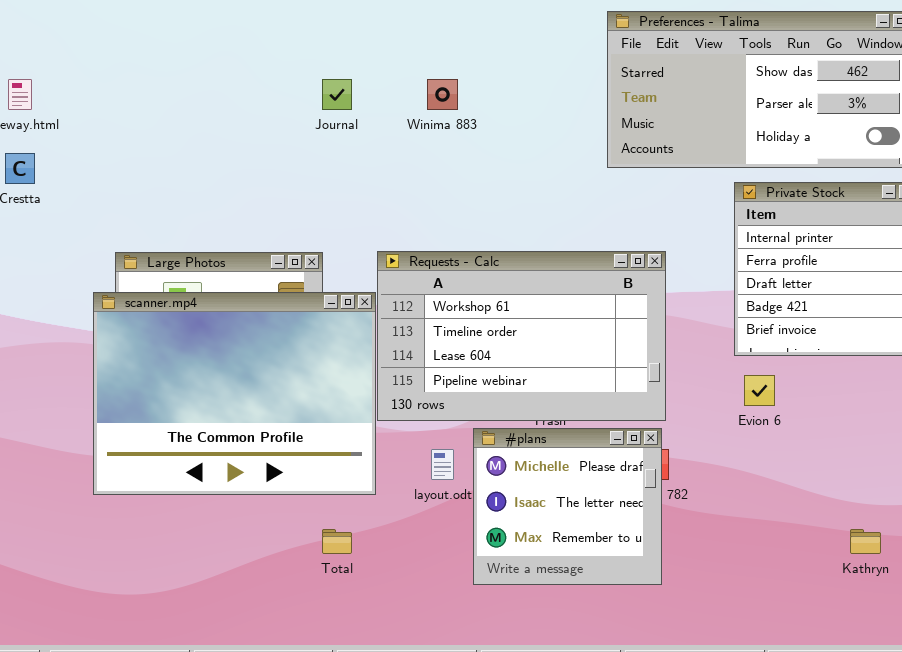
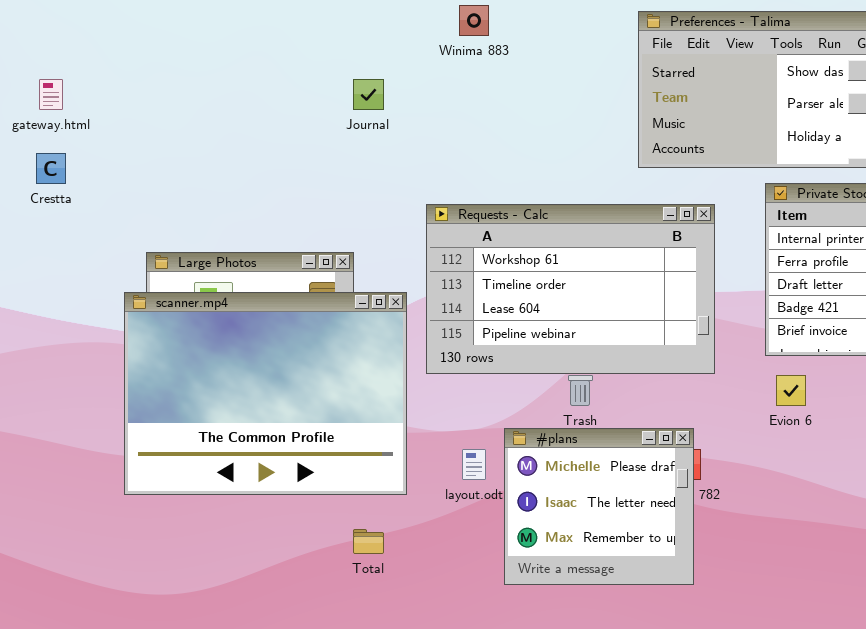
Winima 883: [427,79,458,110] -> [459,5,489,36], moved
Requests - Calc: [377,251,666,421] -> [426,204,715,374], moved

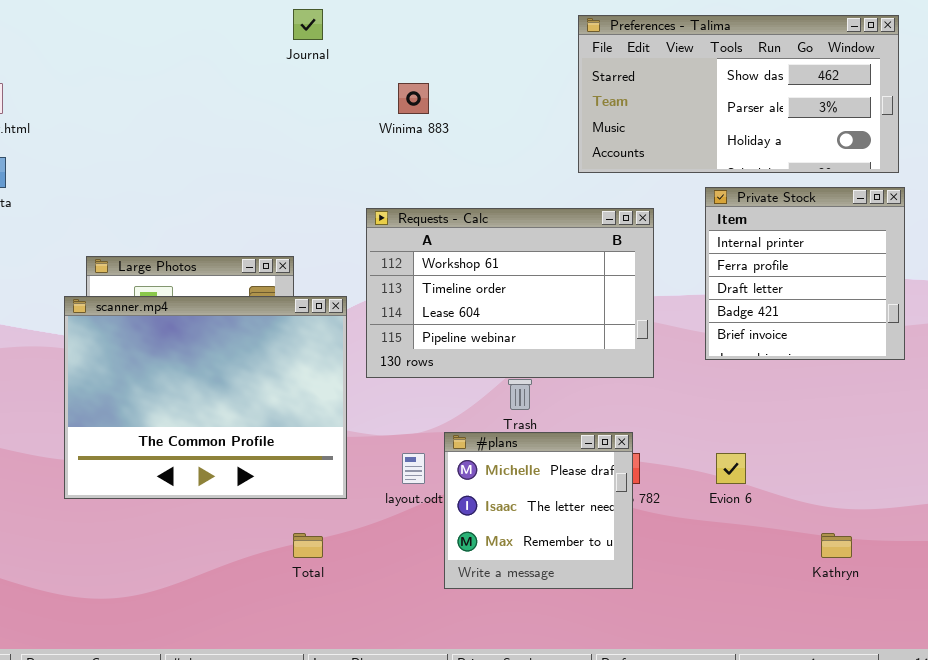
Winima 883: [459,5,489,36] -> [398,83,429,114], moved
Journal: [353,79,384,110] -> [293,9,323,40], moved
Evion 6: [776,375,806,406] -> [716,453,746,484], moved

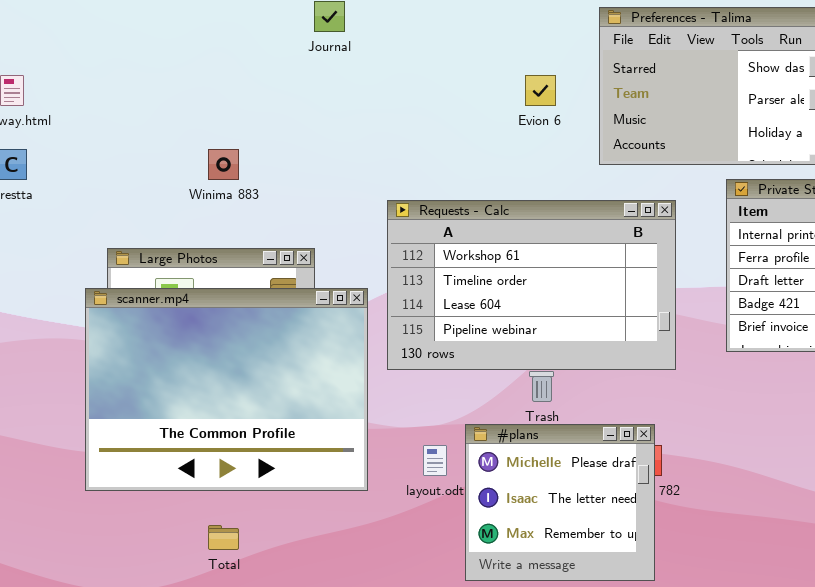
Winima 883: [398,83,429,114] -> [208,149,239,180], moved
Evion 6: [716,453,746,484] -> [525,75,556,106], moved
Total: [293,533,323,558] -> [208,525,239,550], moved

